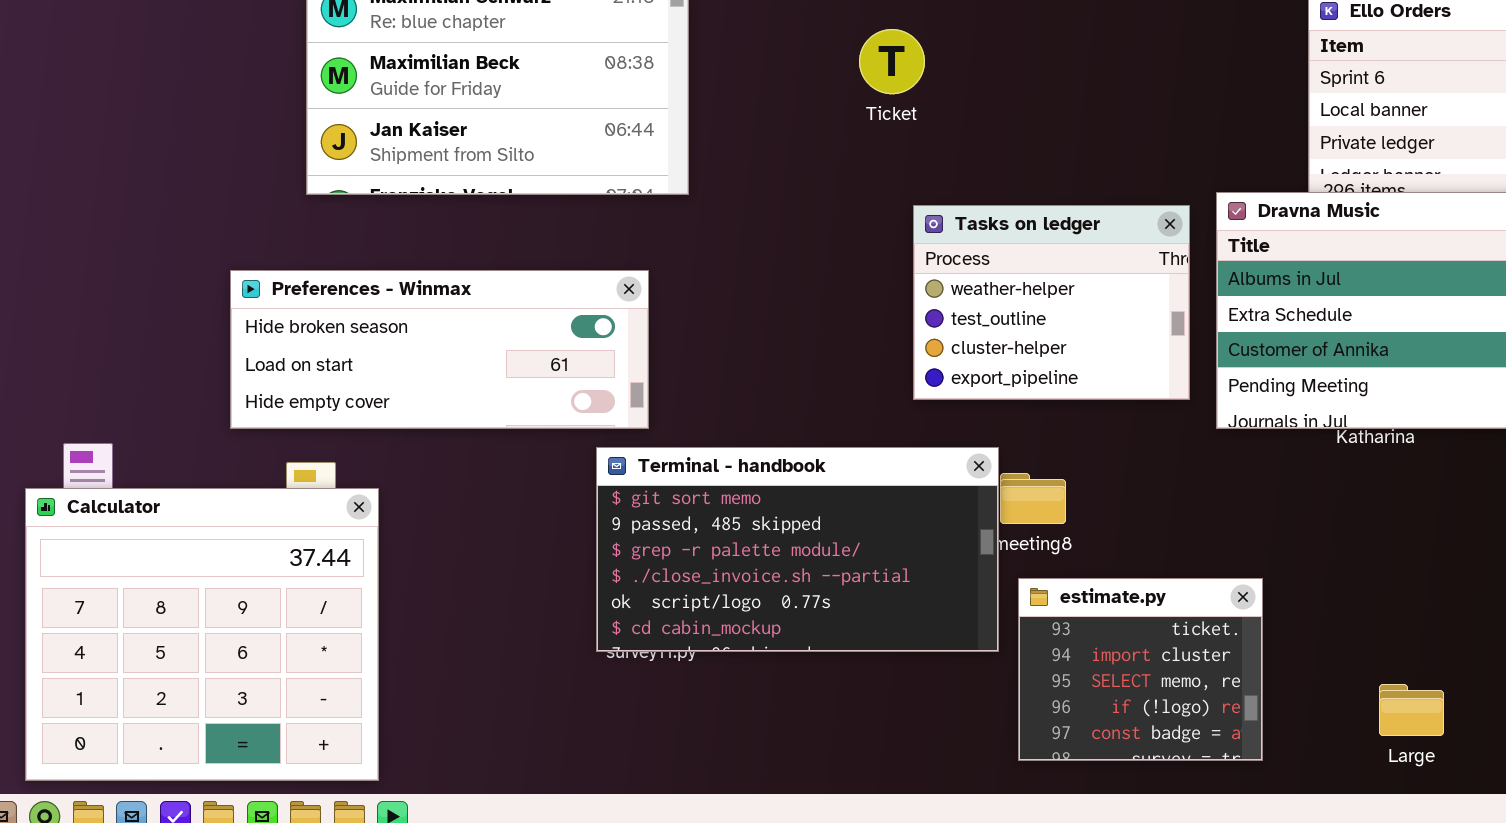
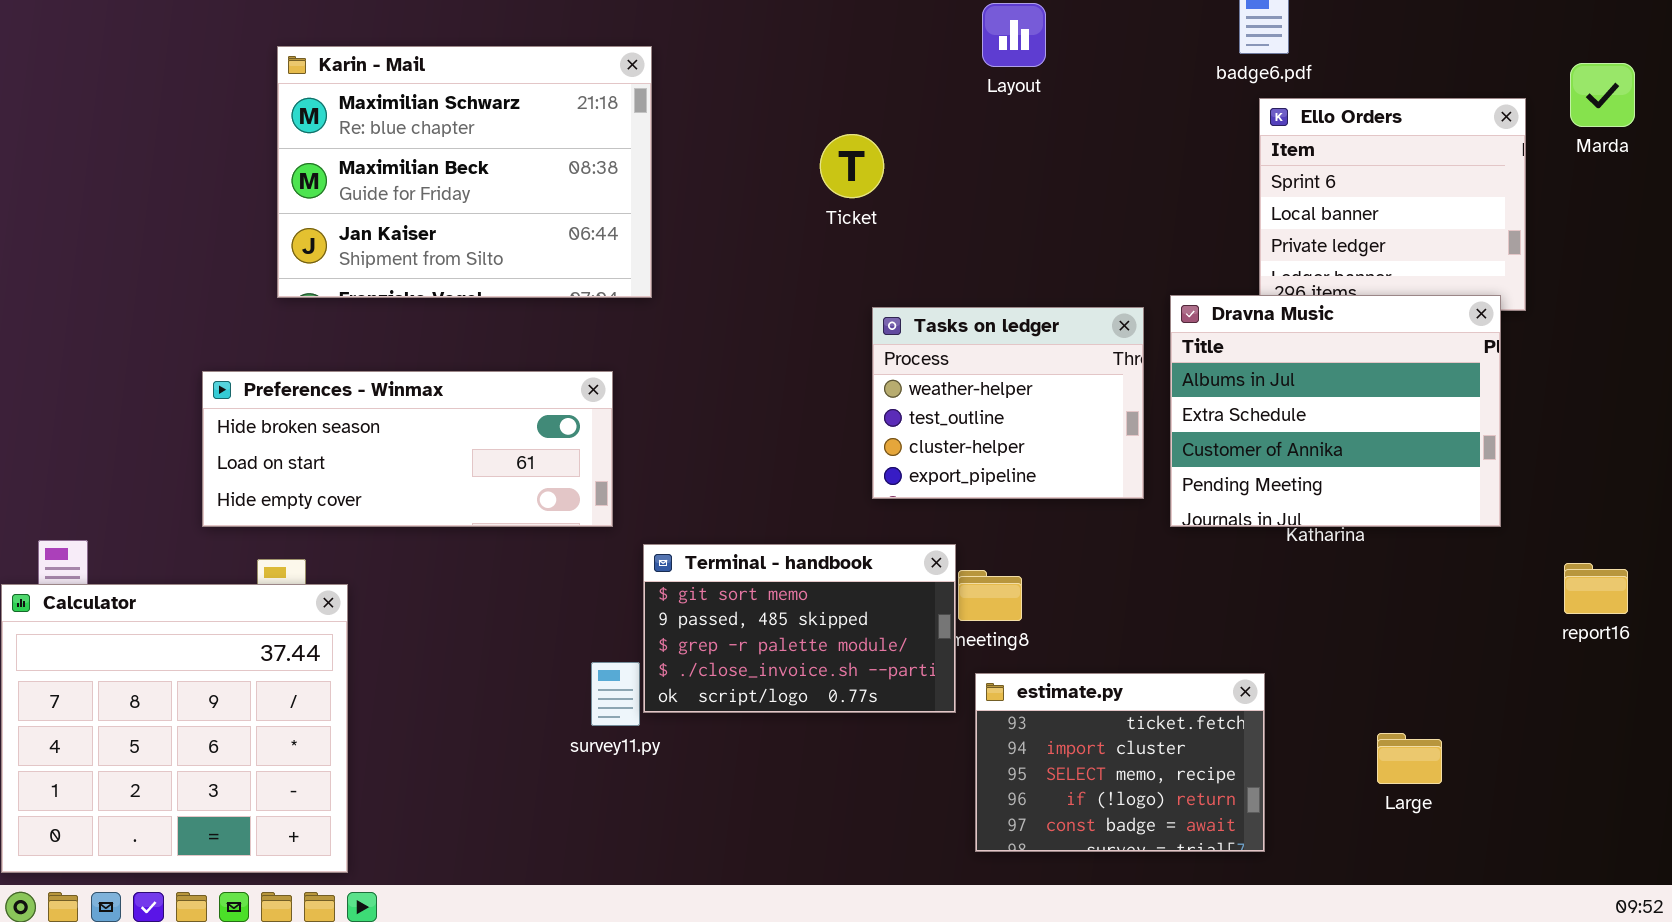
Terminal - handbook: [596,447,999,652] -> [643,544,956,713], resized
estimate.py: [1018,578,1263,761] -> [975,673,1265,852], resized
Large: [1379,684,1444,736] -> [1377,733,1442,784], moved

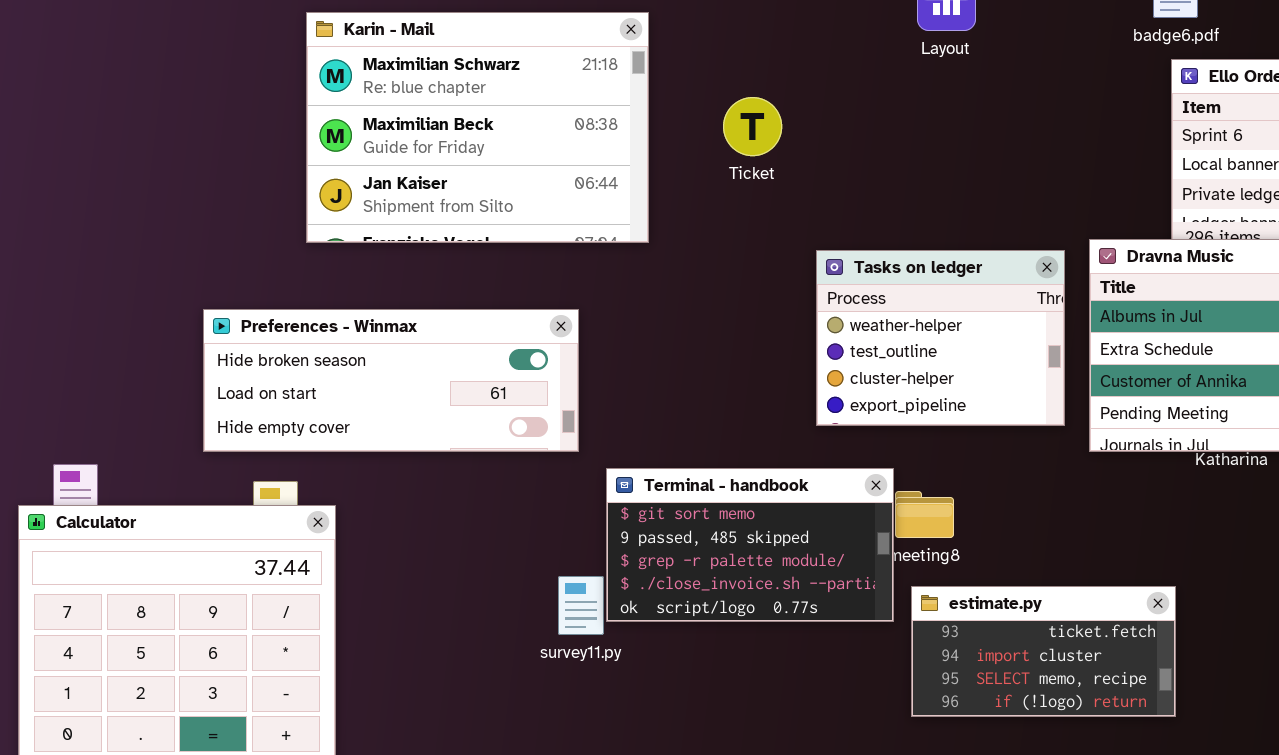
Karin - Mail: [277,46,652,298] -> [306,12,649,243], moved
Ticket: [820,134,884,198] -> [723,97,782,156], moved
estimate.py: [975,673,1265,852] -> [911,586,1176,717], resized

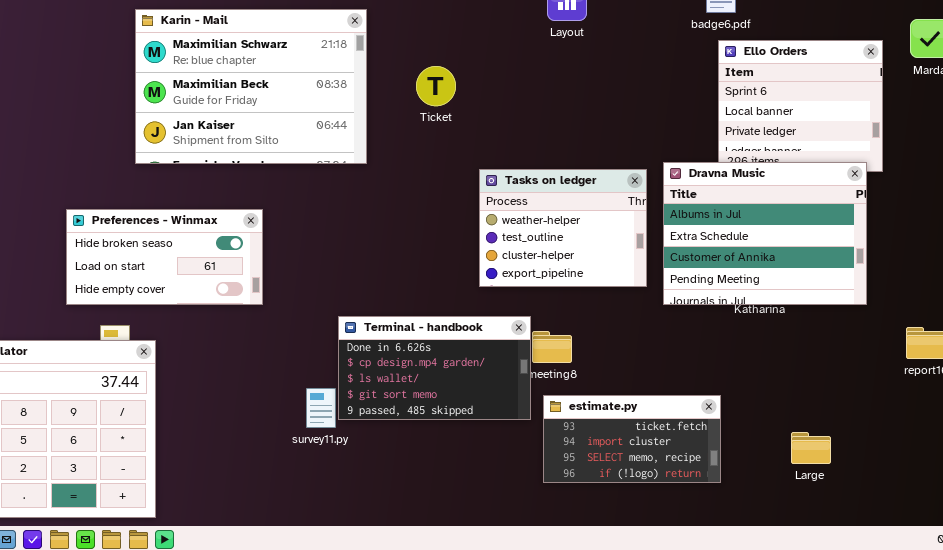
Preferences - Winmax: [203,309,579,452] -> [66,209,263,305], resized
Terminal - handbook: [606,468,894,622] -> [338,316,531,420], scrolled up 3 rows

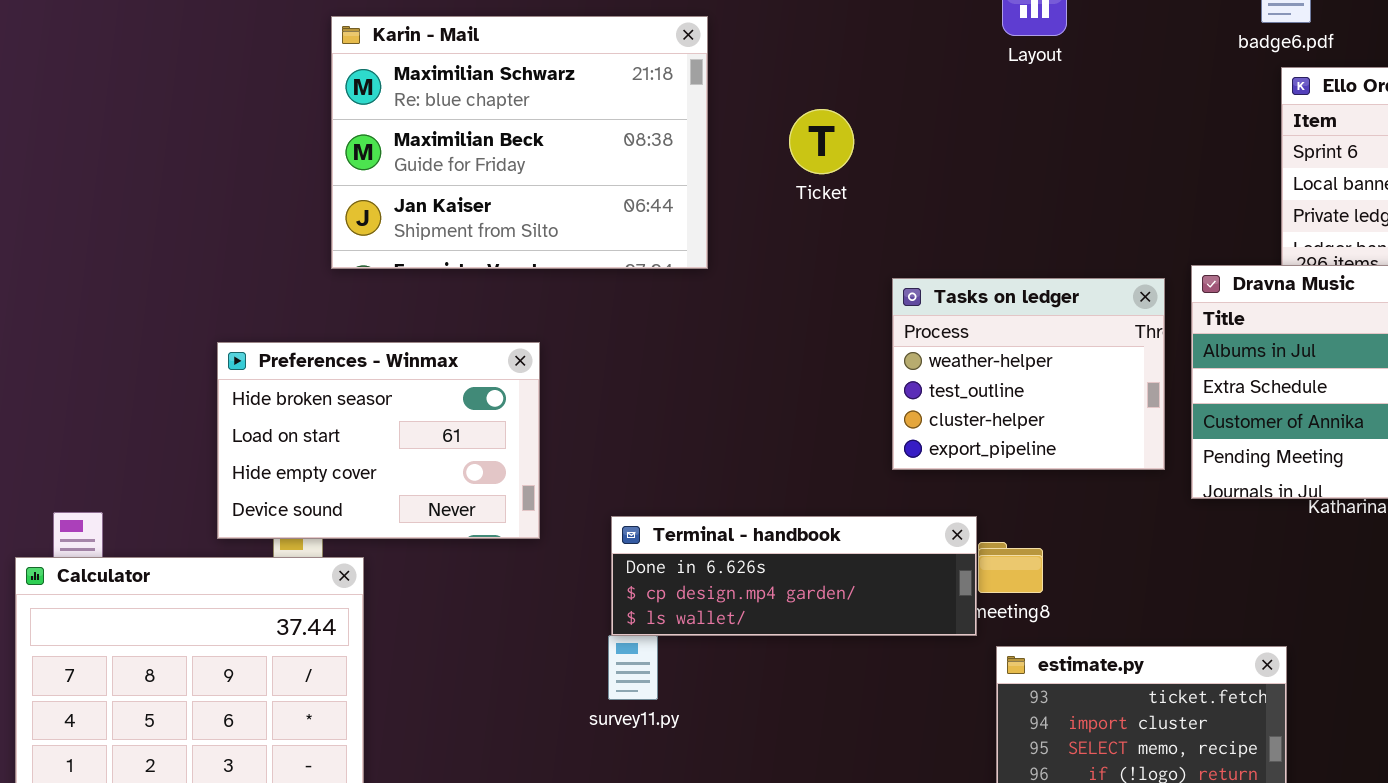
Preferences - Winmax: [66,209,263,305] -> [217,342,540,539], resized
Terminal - handbook: [338,316,531,420] -> [611,516,977,636], resized

